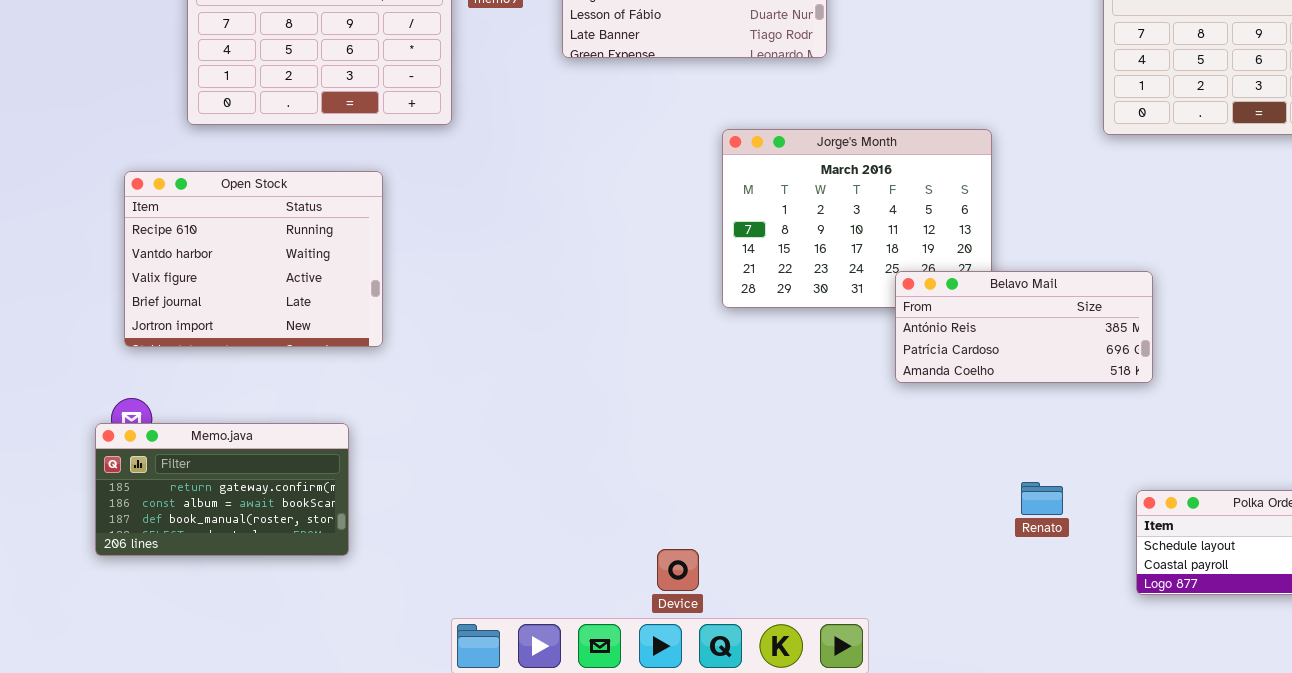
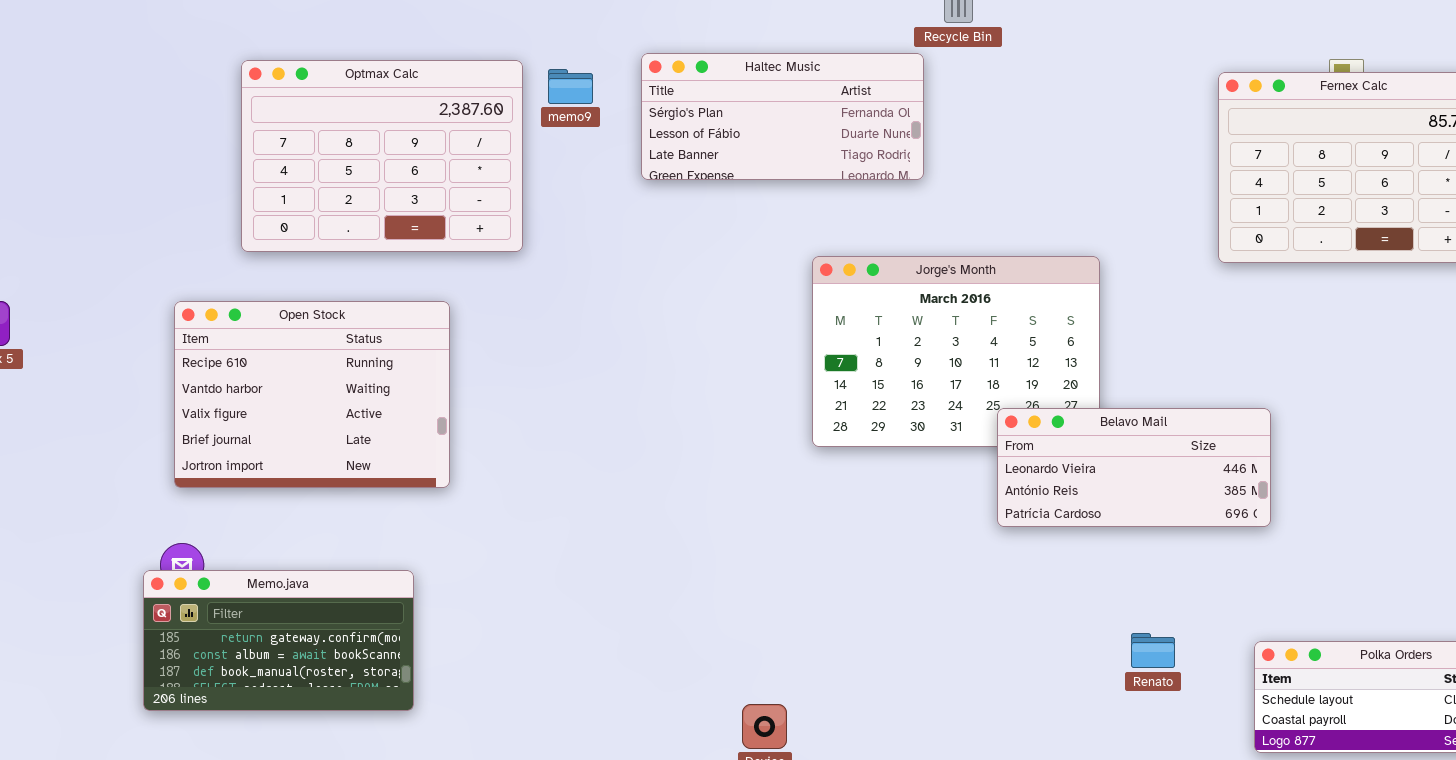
Belavo Mail: [895,271,1153,383] -> [997,408,1271,527], scrolled up 1 row

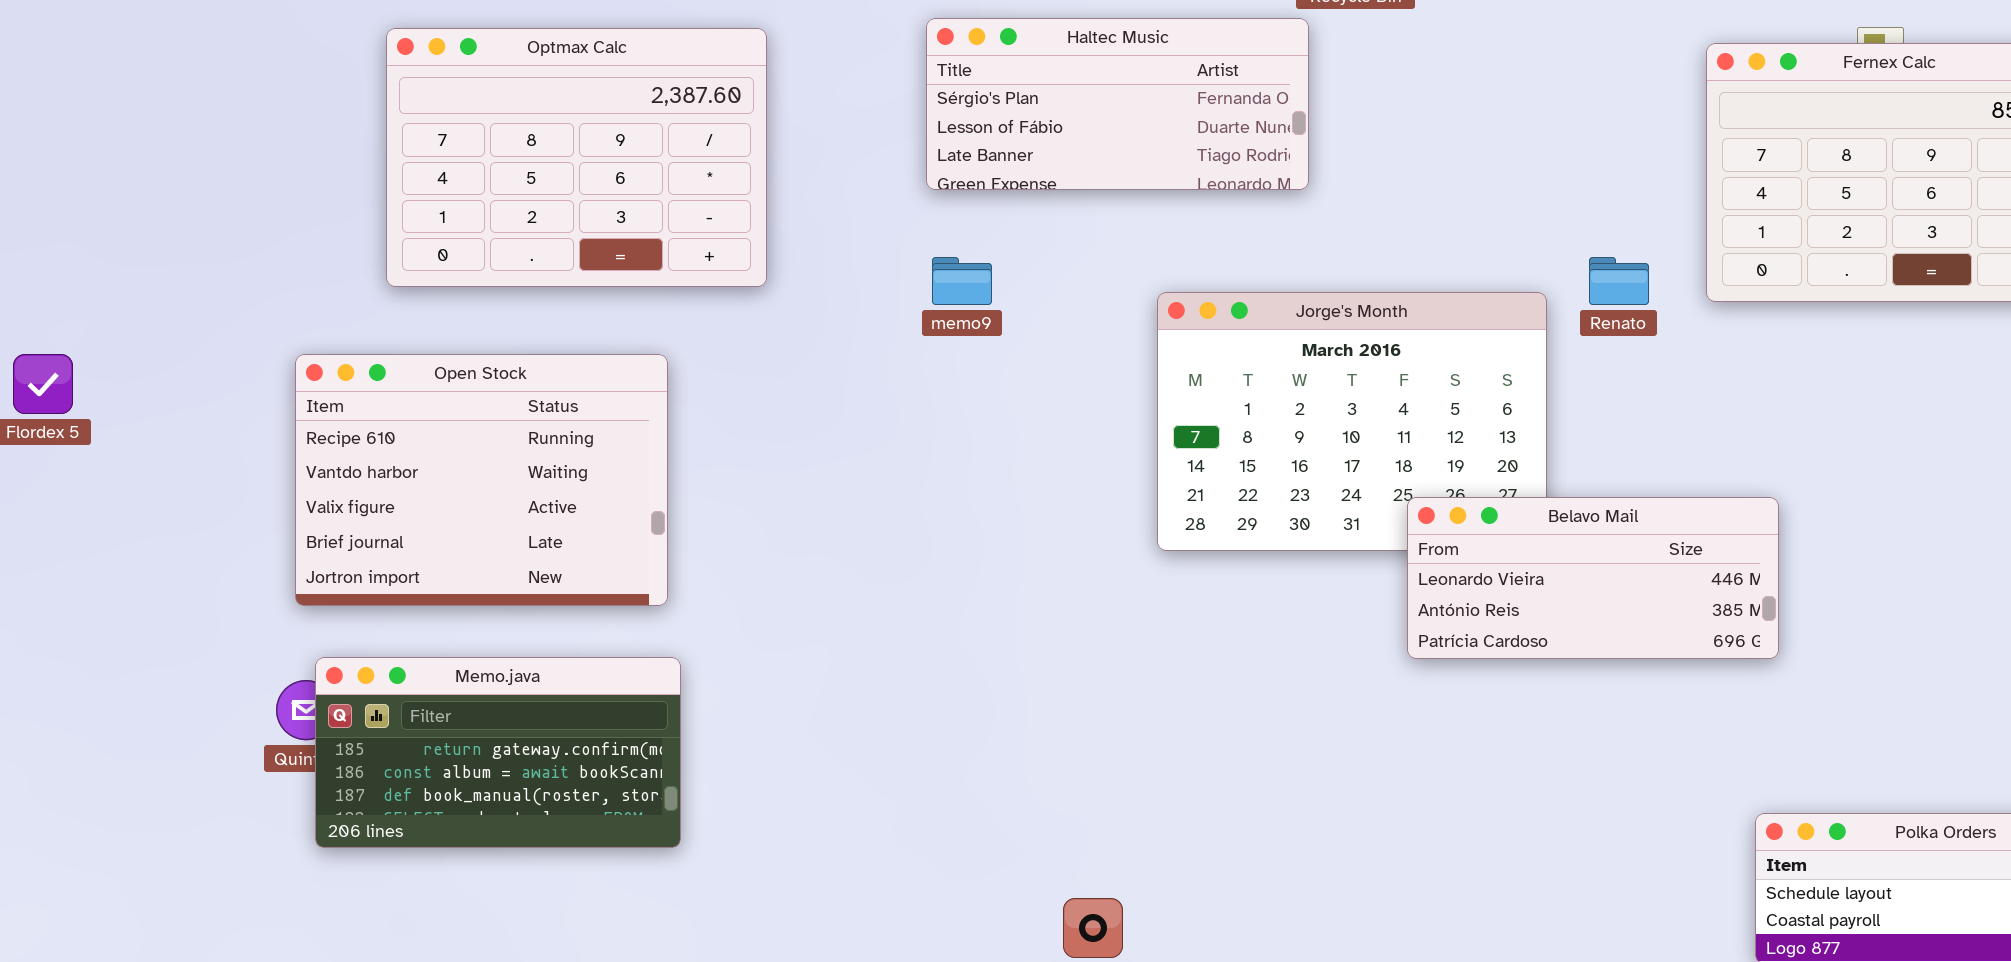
memo9: [548,69,593,104] -> [932,257,992,305], moved
Memo.java: [143,570,414,711] -> [315,657,681,848], moved
Renato: [1131,633,1175,668] -> [1589,257,1649,305], moved

